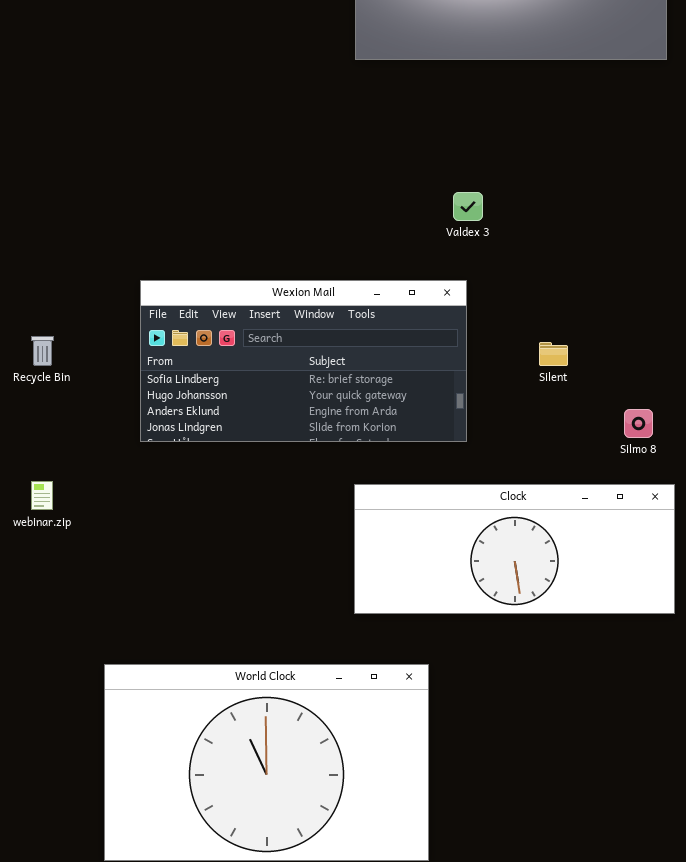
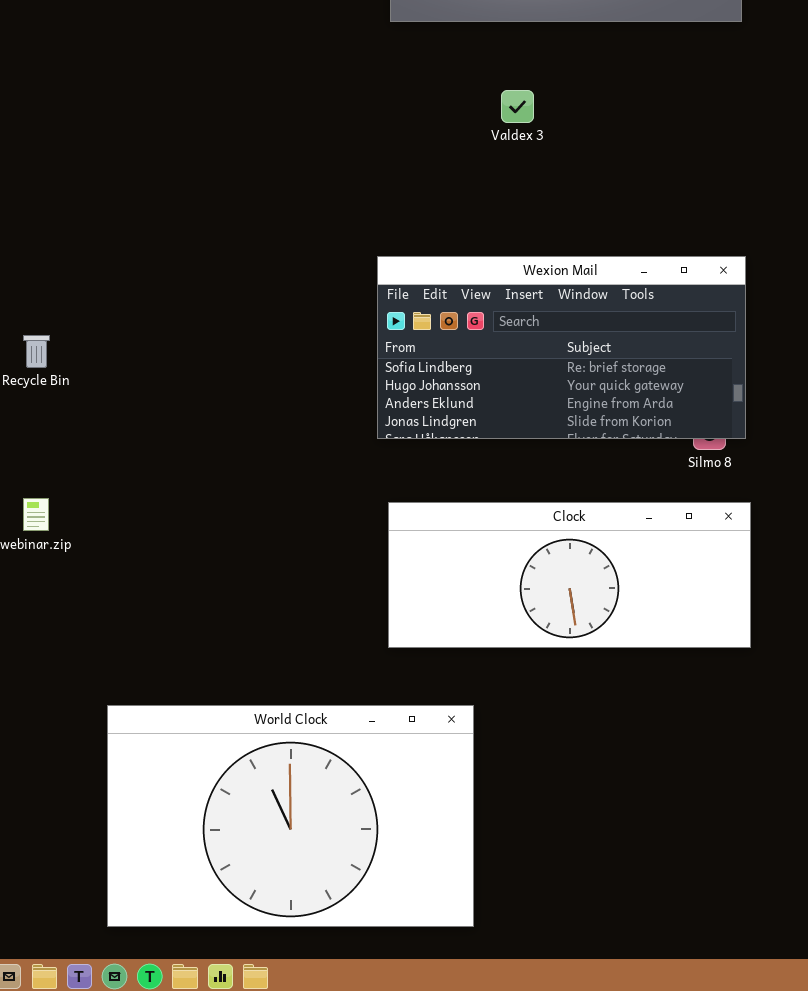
Valdex 3: [453,192,483,221] -> [501,90,534,123], moved
Wexion Mail: [140,280,467,442] -> [377,256,746,439], moved

